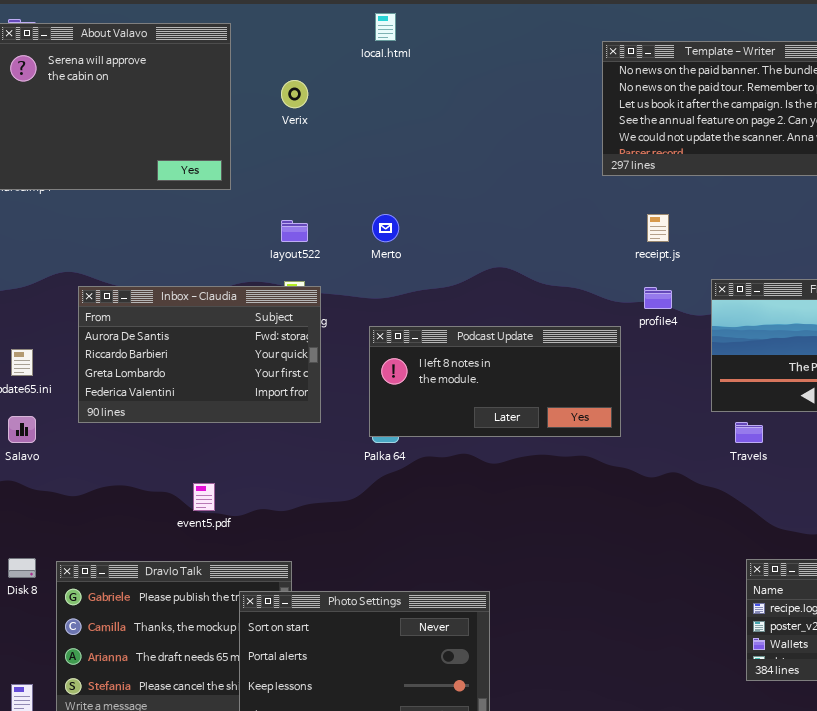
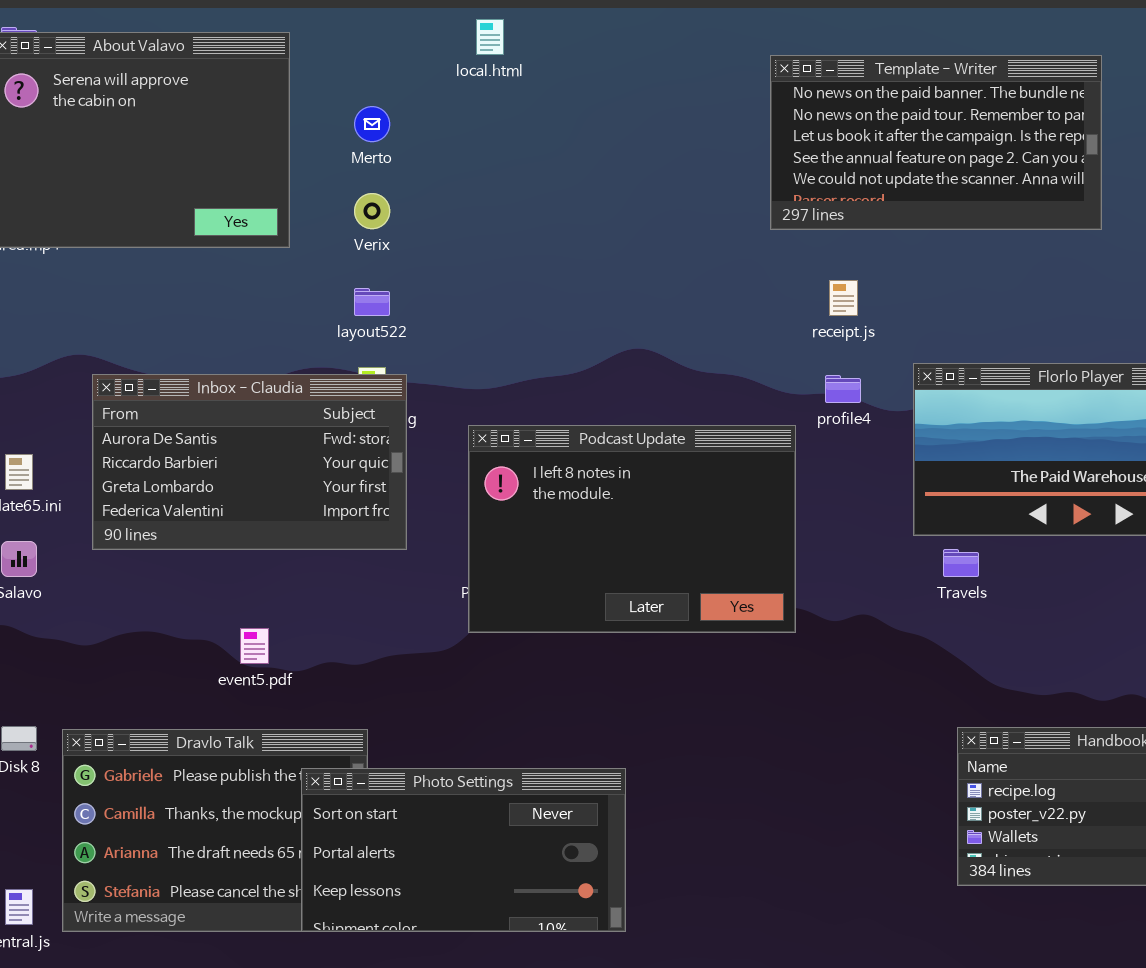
Verix: [281,80,308,108] -> [354,193,390,229], moved
Merto: [372,214,399,242] -> [354,106,390,142], moved
Podcast Update: [369,326,621,437] -> [468,425,796,633], resized

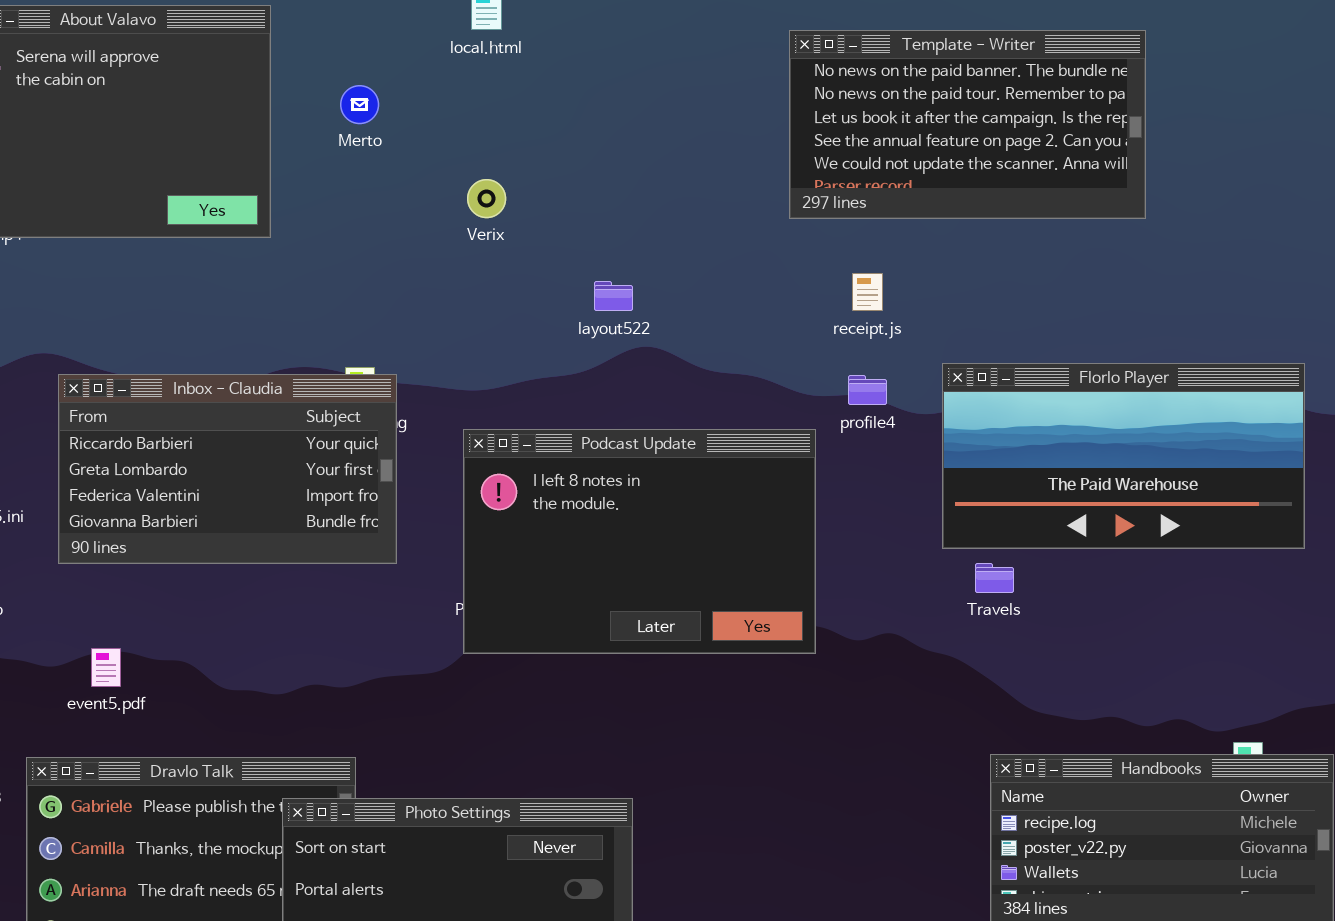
Verix: [354,193,390,229] -> [467,179,506,218], moved
layout522: [354,288,390,316] -> [594,281,633,311], moved
Inbox - Claudia: [92,374,407,550] -> [58,374,397,564], scrolled down 1 row
event5.pdf: [240,628,269,664] -> [91,648,121,687], moved

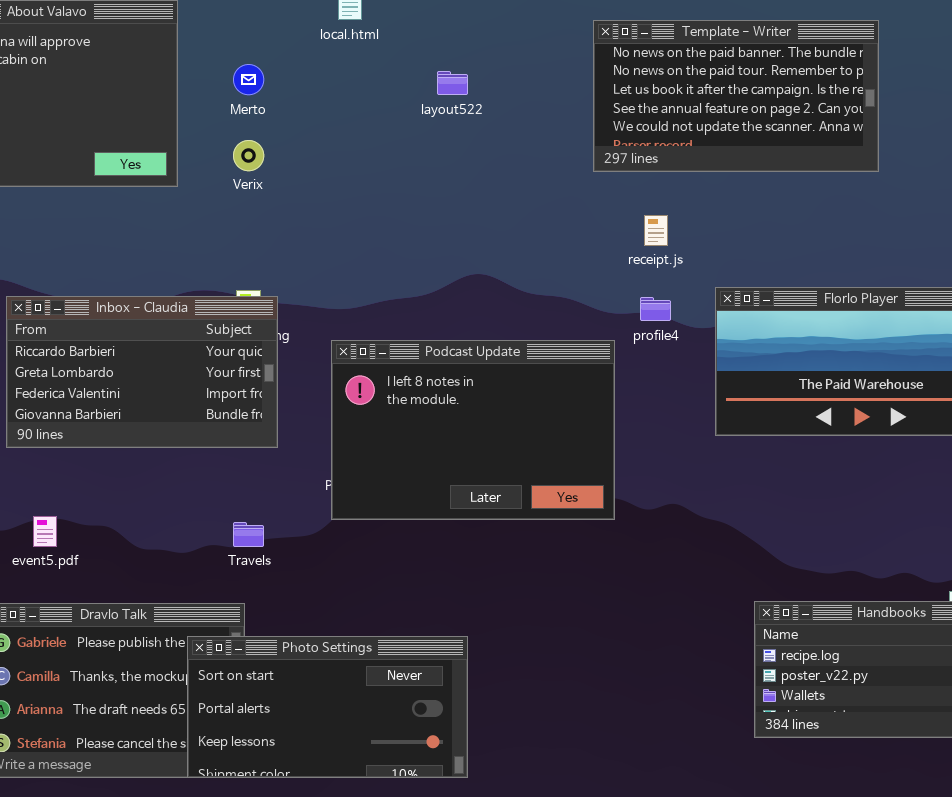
Verix: [467,179,506,218] -> [233,140,264,171], moved
layout522: [594,281,633,311] -> [437,71,468,95], moved
Travels: [975,563,1014,593] -> [233,522,264,547], moved

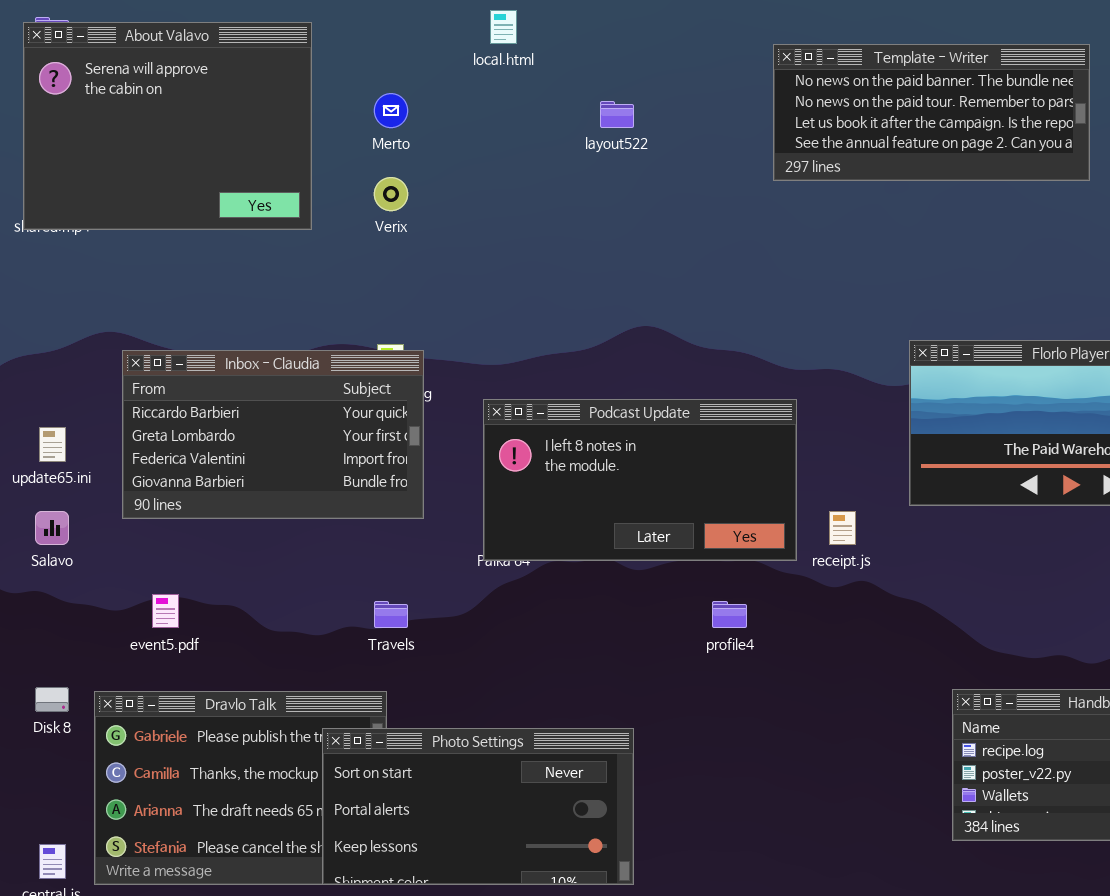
Template - Writer: [593,20,879,172] -> [773,44,1090,181], resized
receipt.js: [644,215,668,246] -> [829,511,856,545], moved
profile4: [640,297,671,321] -> [712,601,747,628], moved
Podcast Update: [331,340,615,520] -> [483,399,797,561], resized

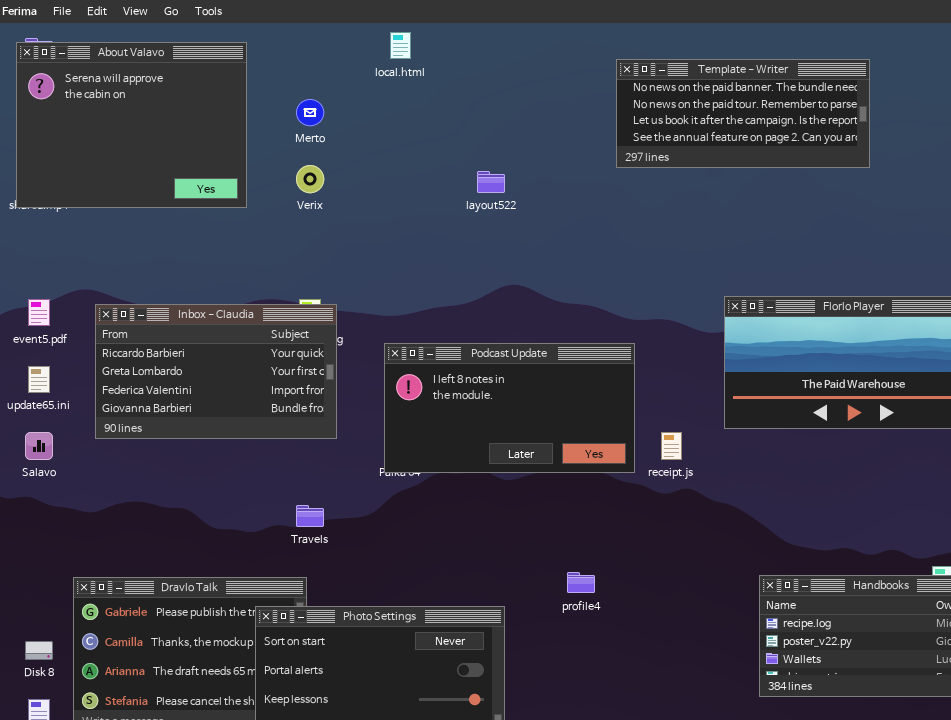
layout522: [600,101,634,128] -> [477,171,505,193], moved
event5.pdf: [152,594,179,628] -> [28,299,50,326], moved
profile4: [712,601,747,628] -> [567,572,595,593], moved
Disk 8: [35,687,69,712] -> [25,641,53,660], moved

